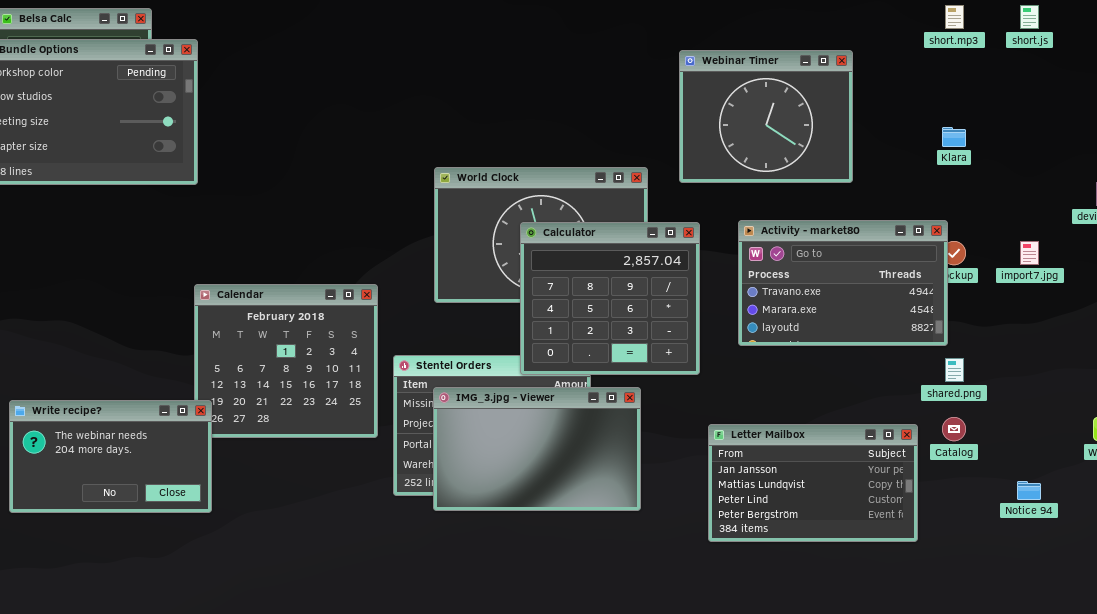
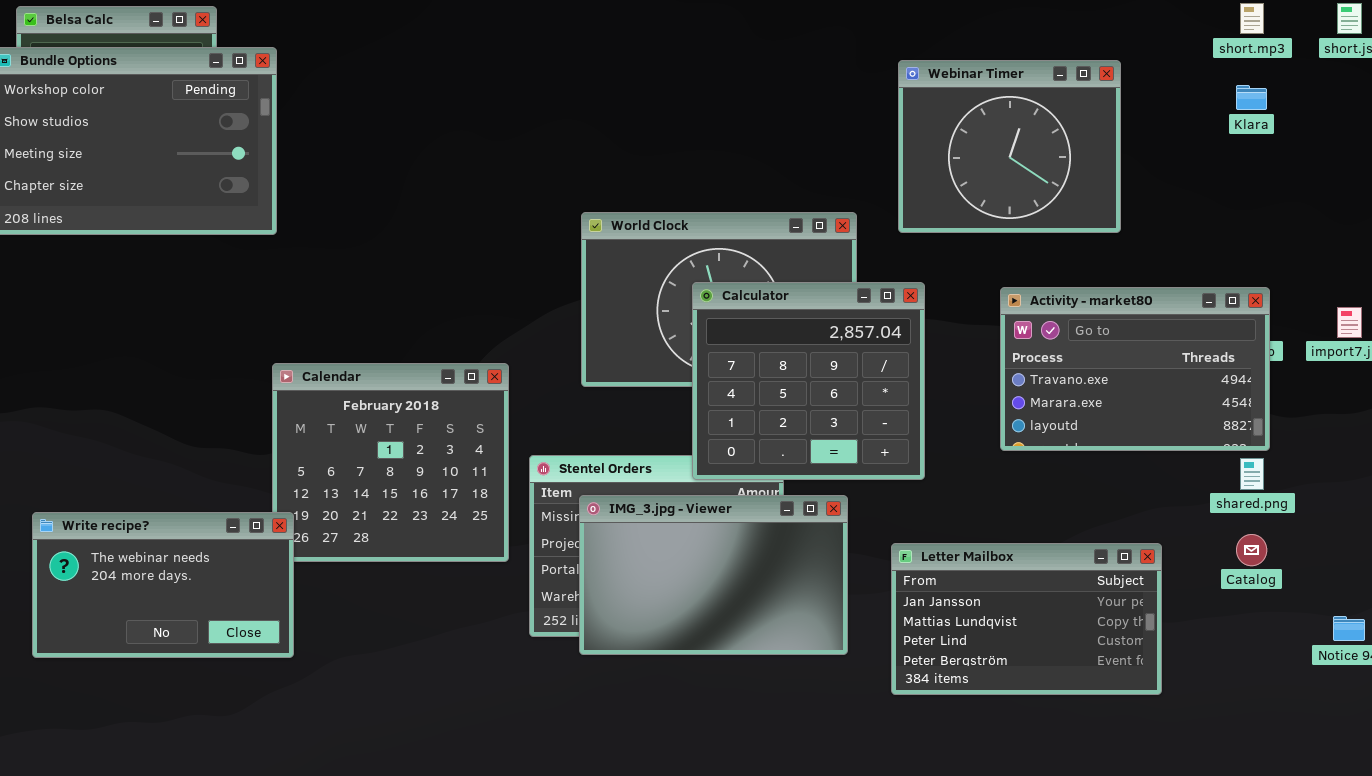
Klara: [942,127,966,147] -> [1236,85,1267,110], moved
Activity - market80: [738,220,948,346] -> [1000,287,1270,451], moved
Letter Mailbox: [708,424,918,542] -> [891,543,1162,695], moved

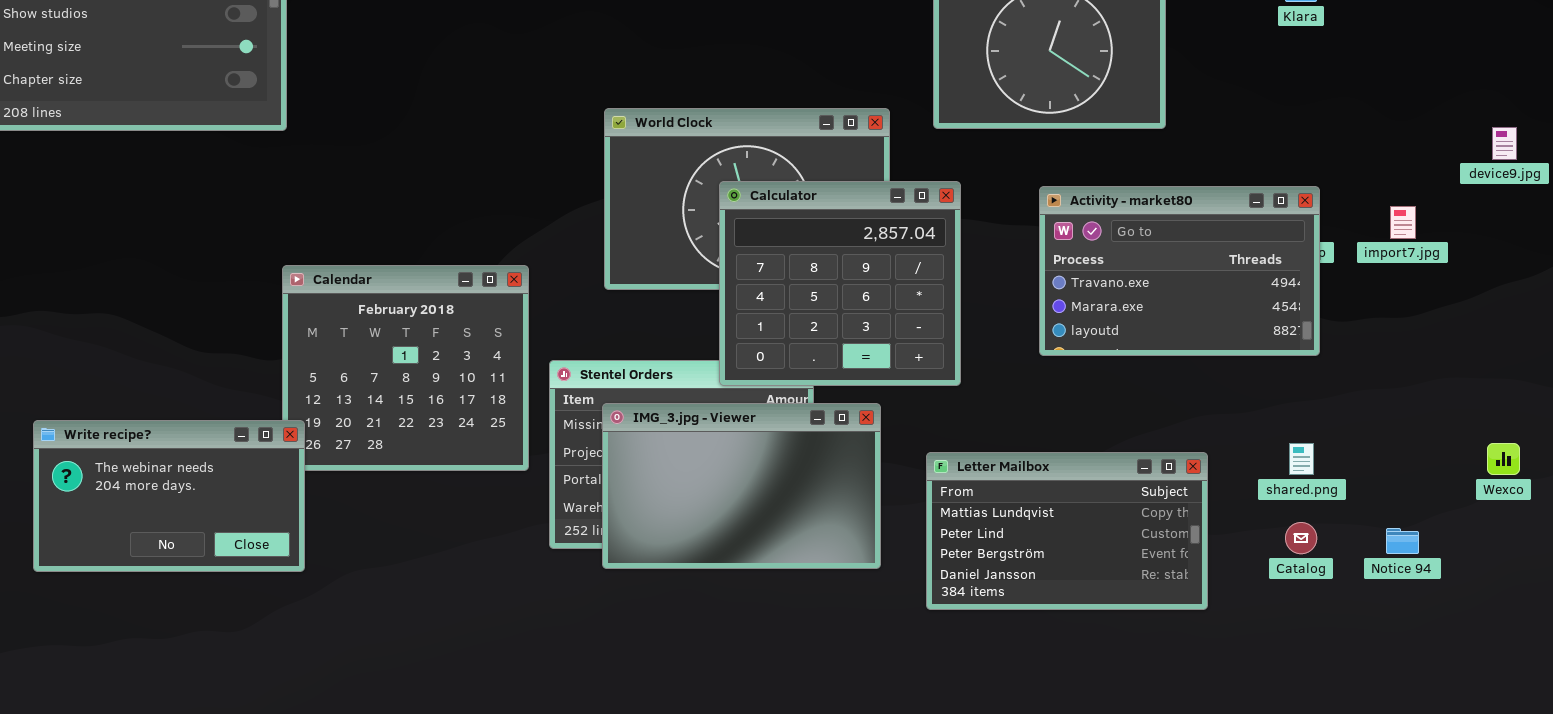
shared.png: [1240,458,1264,490] -> [1289,443,1314,475], moved
Catalog: [1236,534,1267,566] -> [1285,522,1317,554], moved
Letter Mailbox: [891,543,1162,695] -> [926,452,1208,610], scrolled down 1 row

